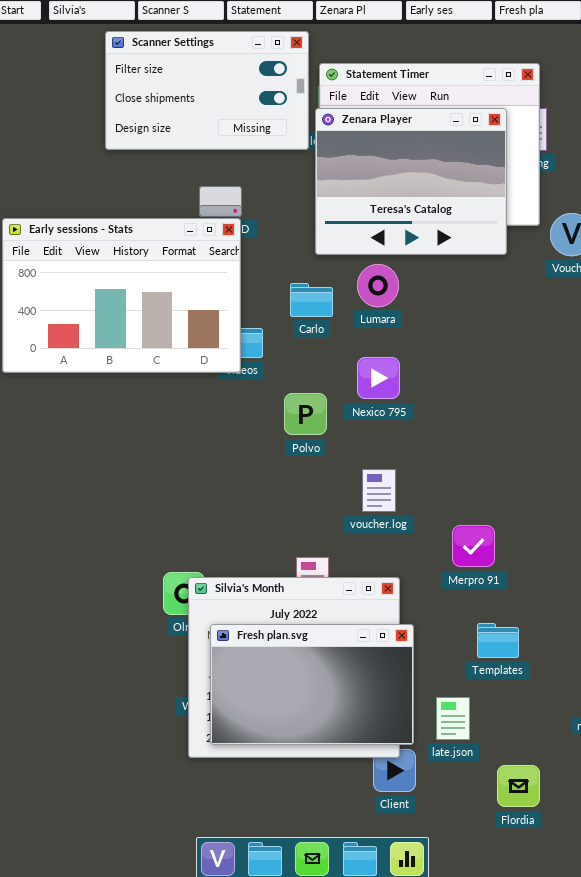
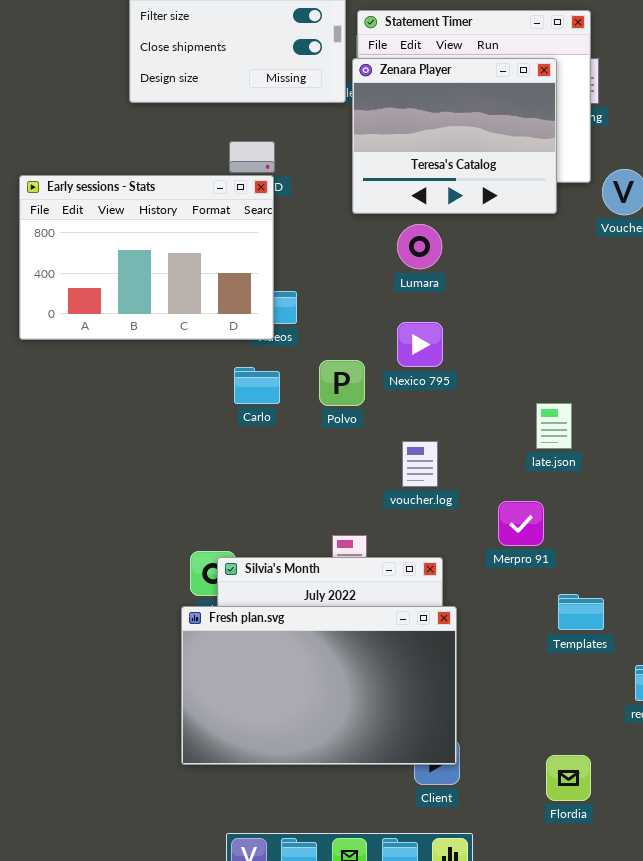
Carlo: [290,283,333,317] -> [234,367,280,404], moved
Templates: [477,623,519,658] -> [558,594,604,630], moved
Fresh plan.svg: [210,624,414,745] -> [181,606,457,765], resized
late.json: [436,697,470,740] -> [536,403,572,449], moved

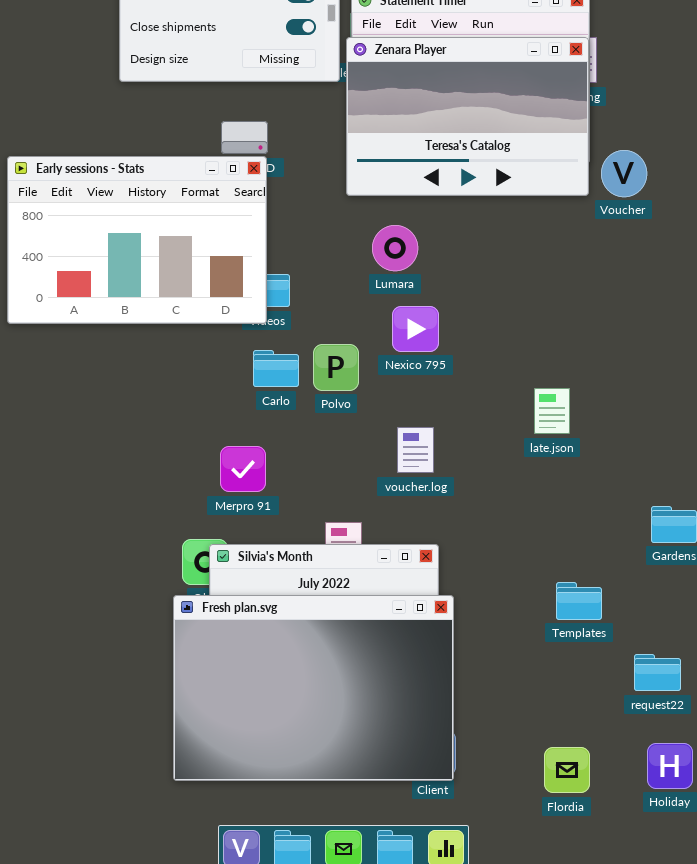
Zenara Player: [352,58,557,214] -> [346,37,589,196], resized
Lumara: [397,224,442,269] -> [372,225,418,271], moved
Carlo: [234,367,280,404] -> [253,350,299,387], moved
Merpro 91: [498,501,544,546] -> [220,446,266,492], moved
Fresh plan.svg: [181,606,457,765] -> [173,595,454,781], resized

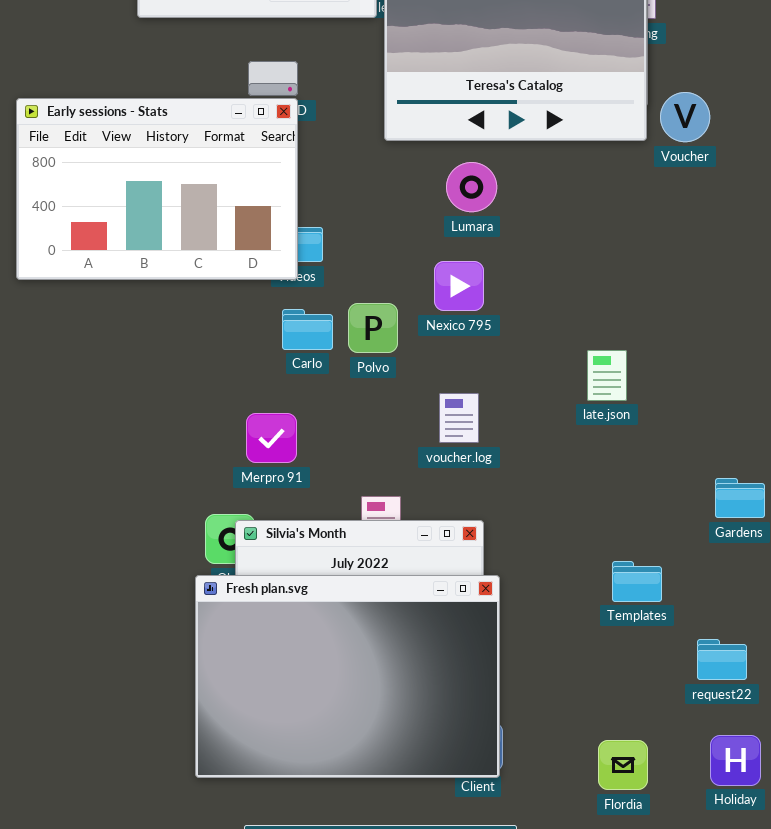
Lumara: [372,225,418,271] -> [446,162,497,212], moved

